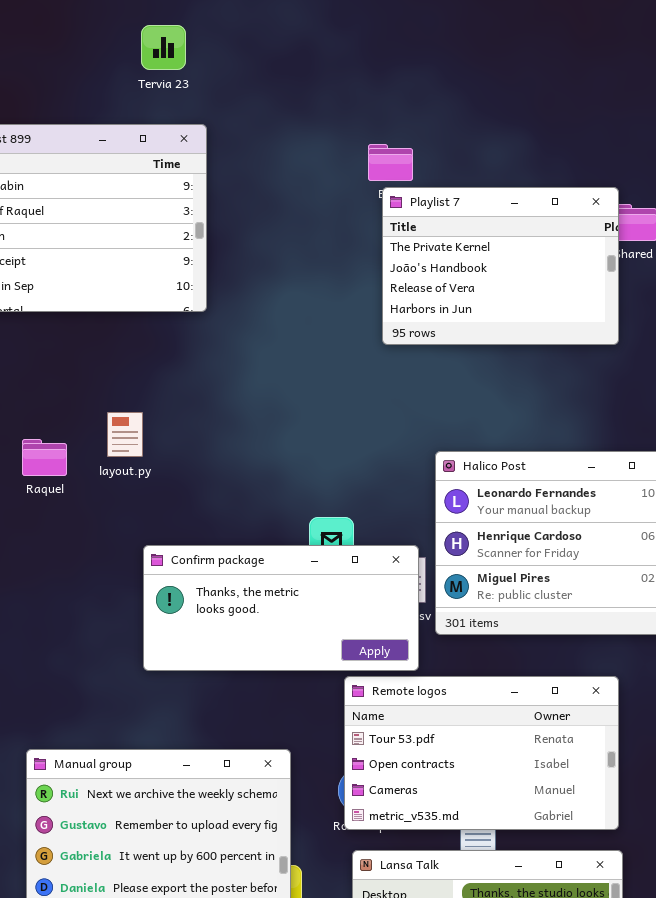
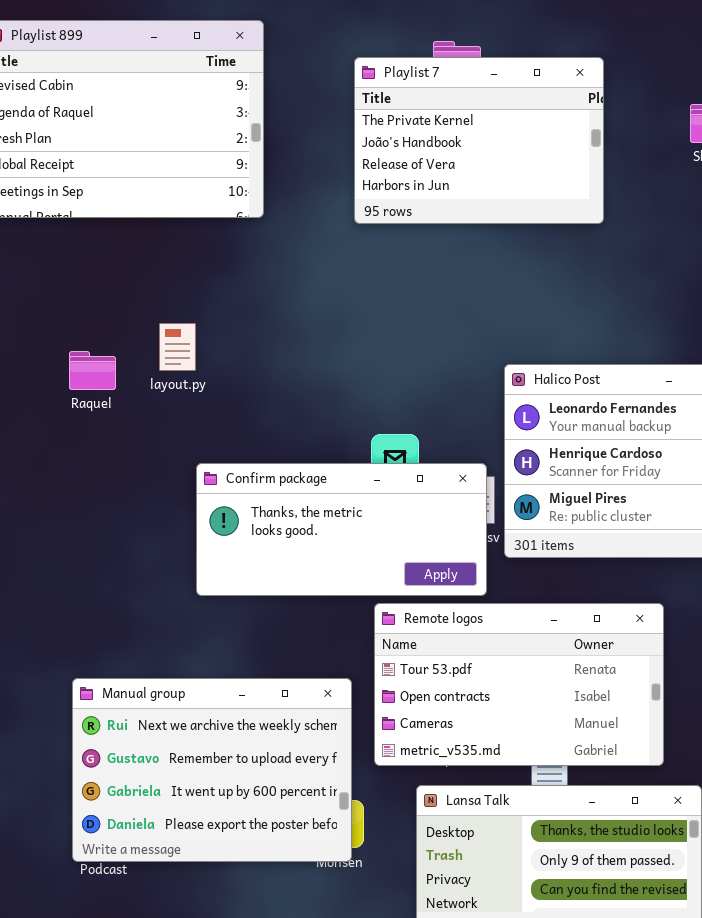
Playlist 7: [382,187,619,345] -> [354,57,604,224], moved
Remote logos: [344,676,619,830] -> [374,603,664,766], moved

